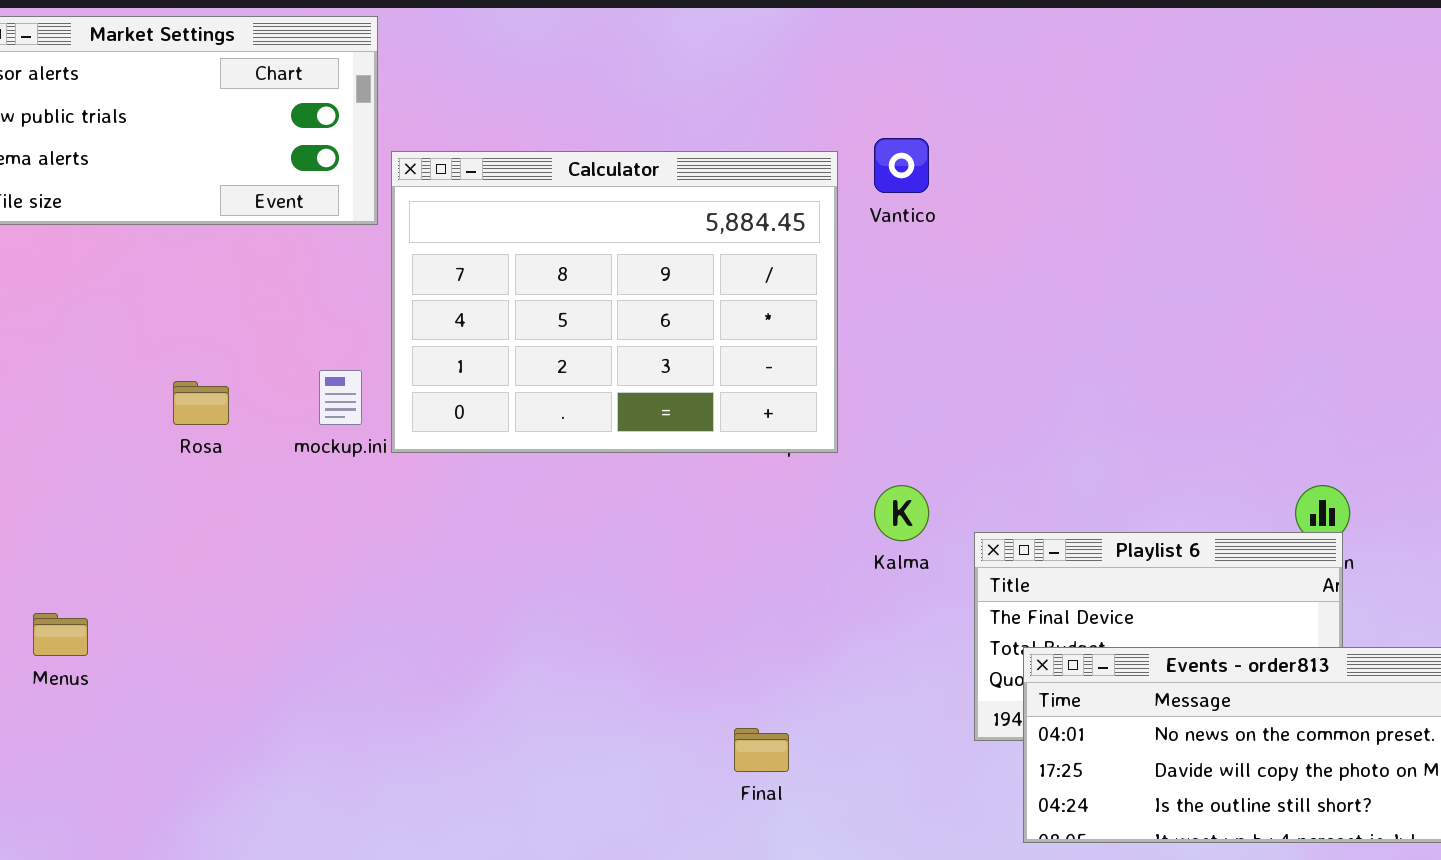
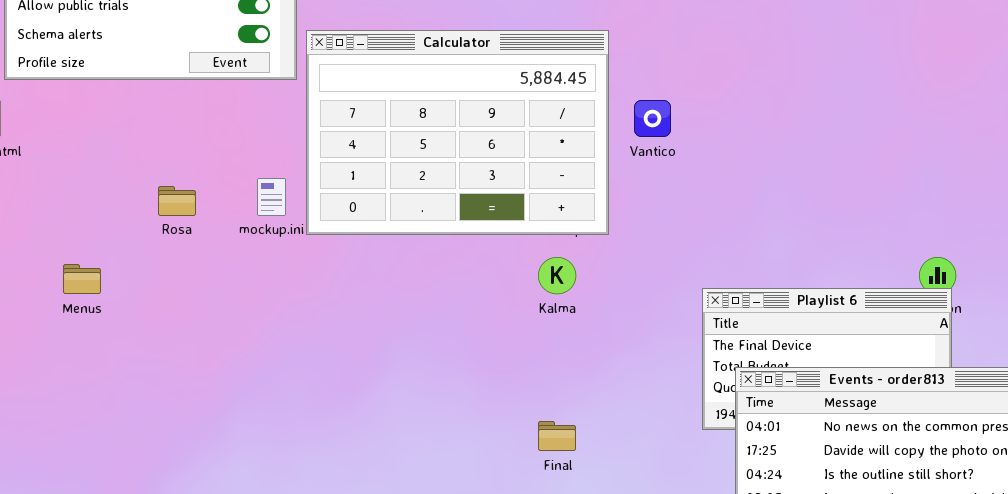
Vantico: [874,138,929,193] -> [634,100,671,137], moved
Kalma: [874,485,929,541] -> [538,257,576,294], moved
Menus: [33,613,88,656] -> [63,264,101,294], moved

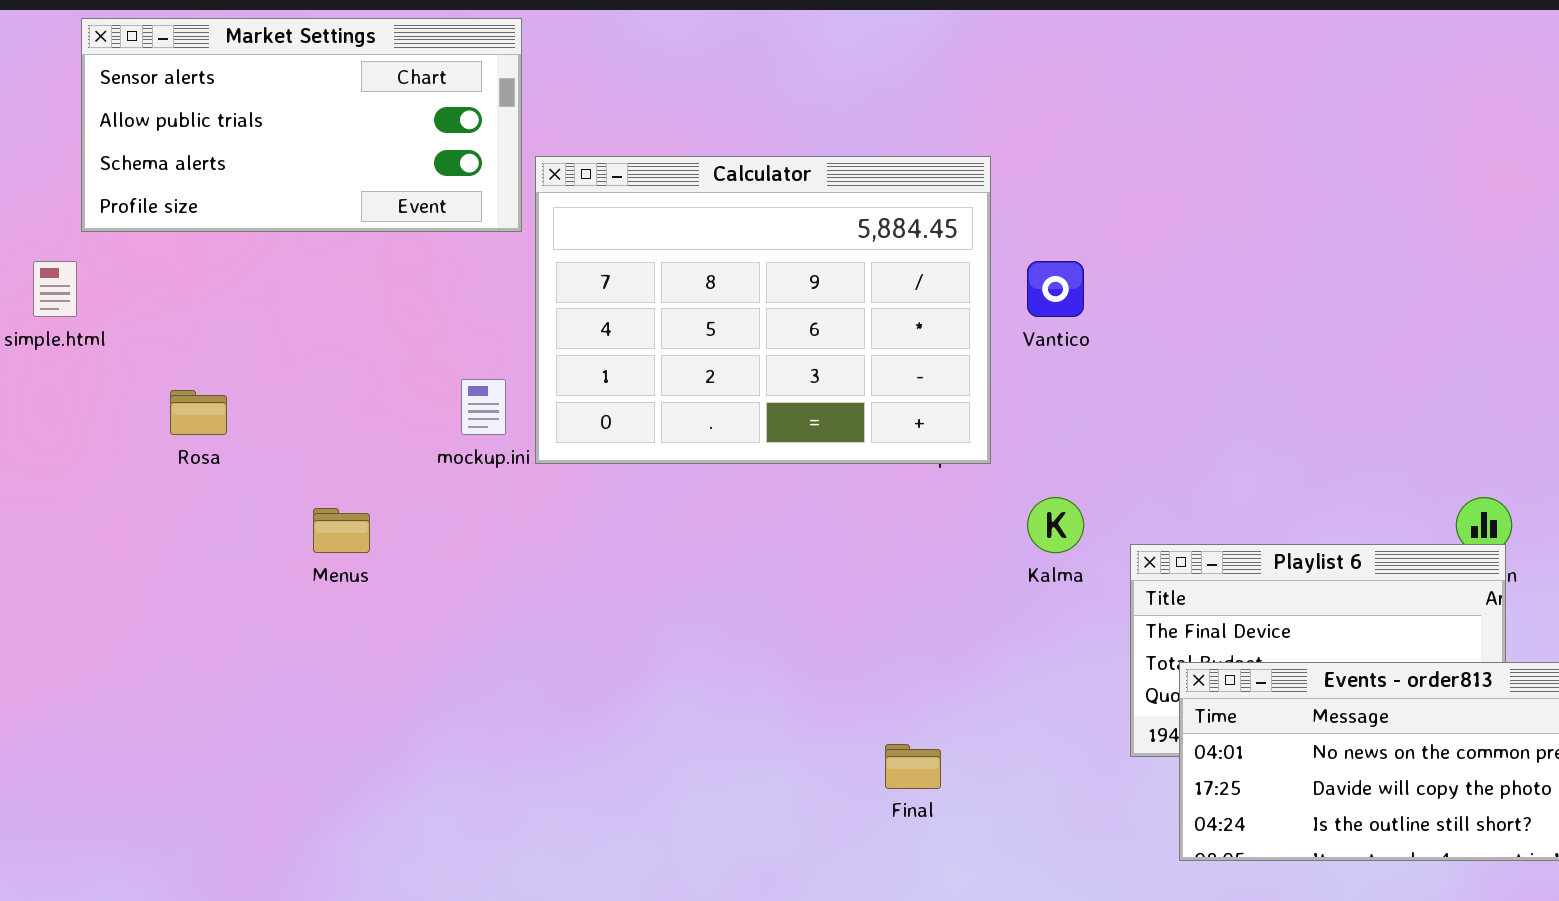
Rosa: [158,186,196,216] -> [170,390,227,435], moved
Kalma: [538,257,576,294] -> [1027,497,1084,553], moved
Menus: [63,264,101,294] -> [313,508,370,553], moved

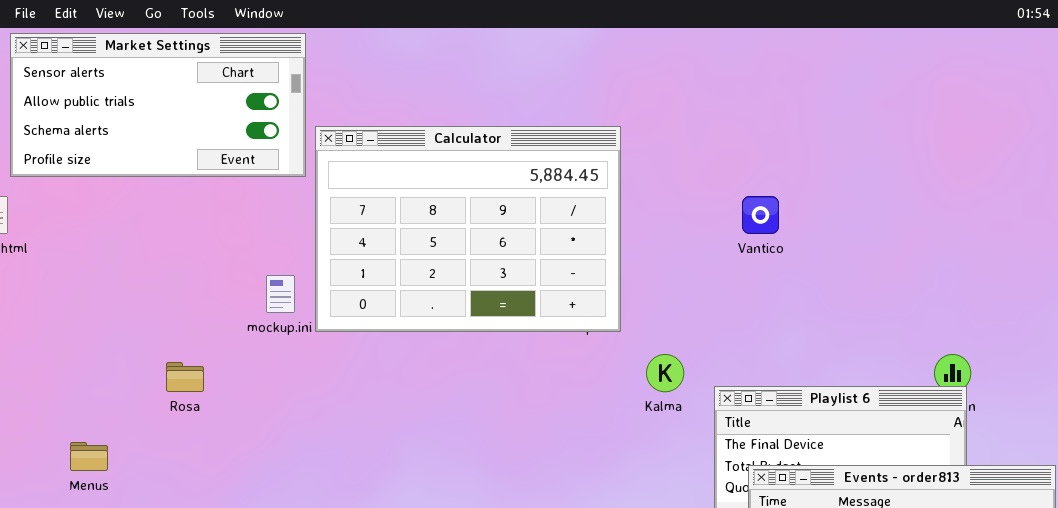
Vantico: [1027,261,1084,317] -> [742,196,779,234], moved
Rosa: [170,390,227,435] -> [166,362,204,392], moved
Menus: [313,508,370,553] -> [70,442,108,471], moved

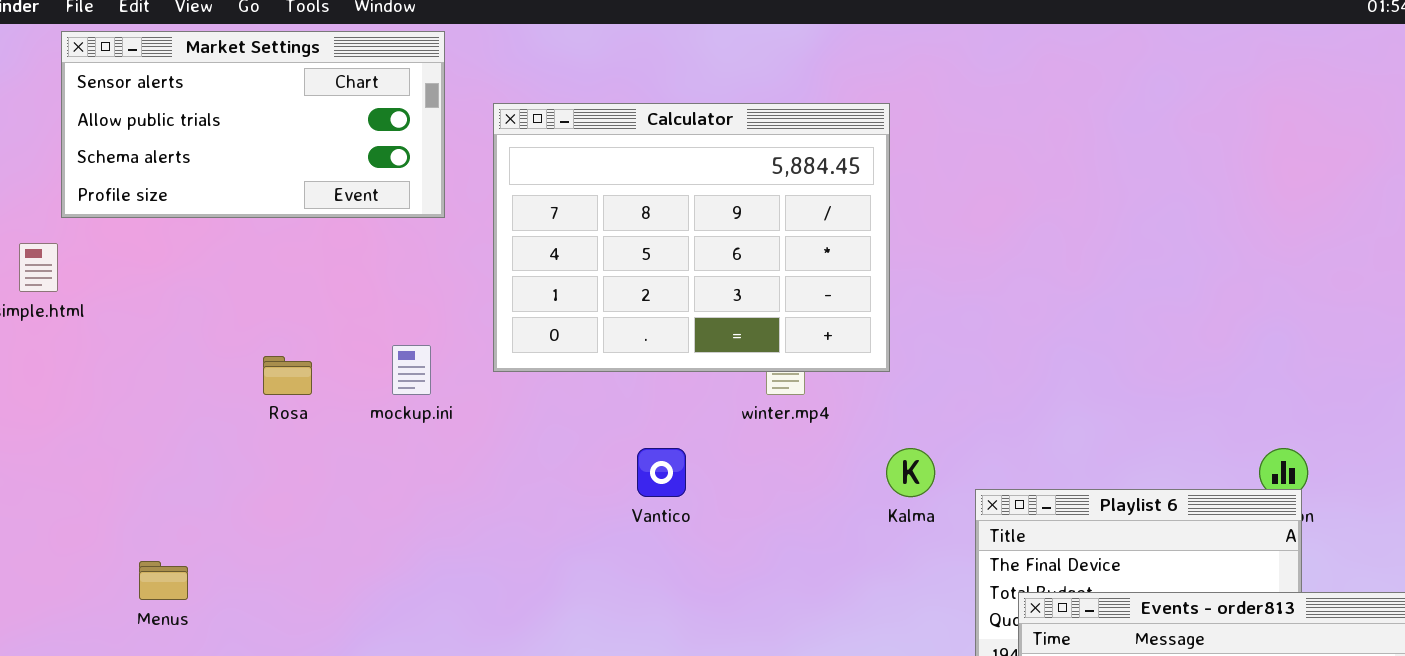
Calculator: [315,126,621,332] -> [493,103,890,372], moved
Vantico: [742,196,779,234] -> [637,448,686,497], moved
Rosa: [166,362,204,392] -> [263,356,312,395], moved

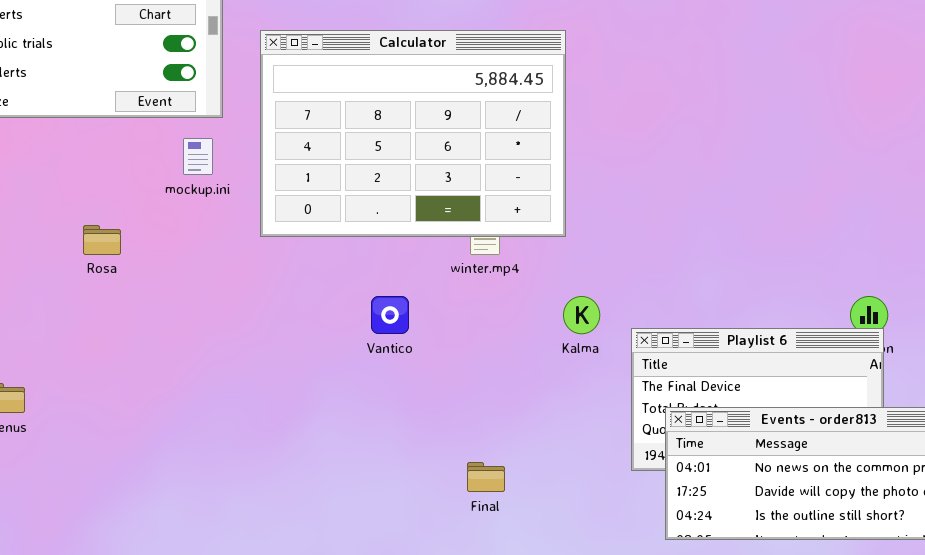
mockup.ini: [392,345,431,395] -> [183,138,213,175], moved

